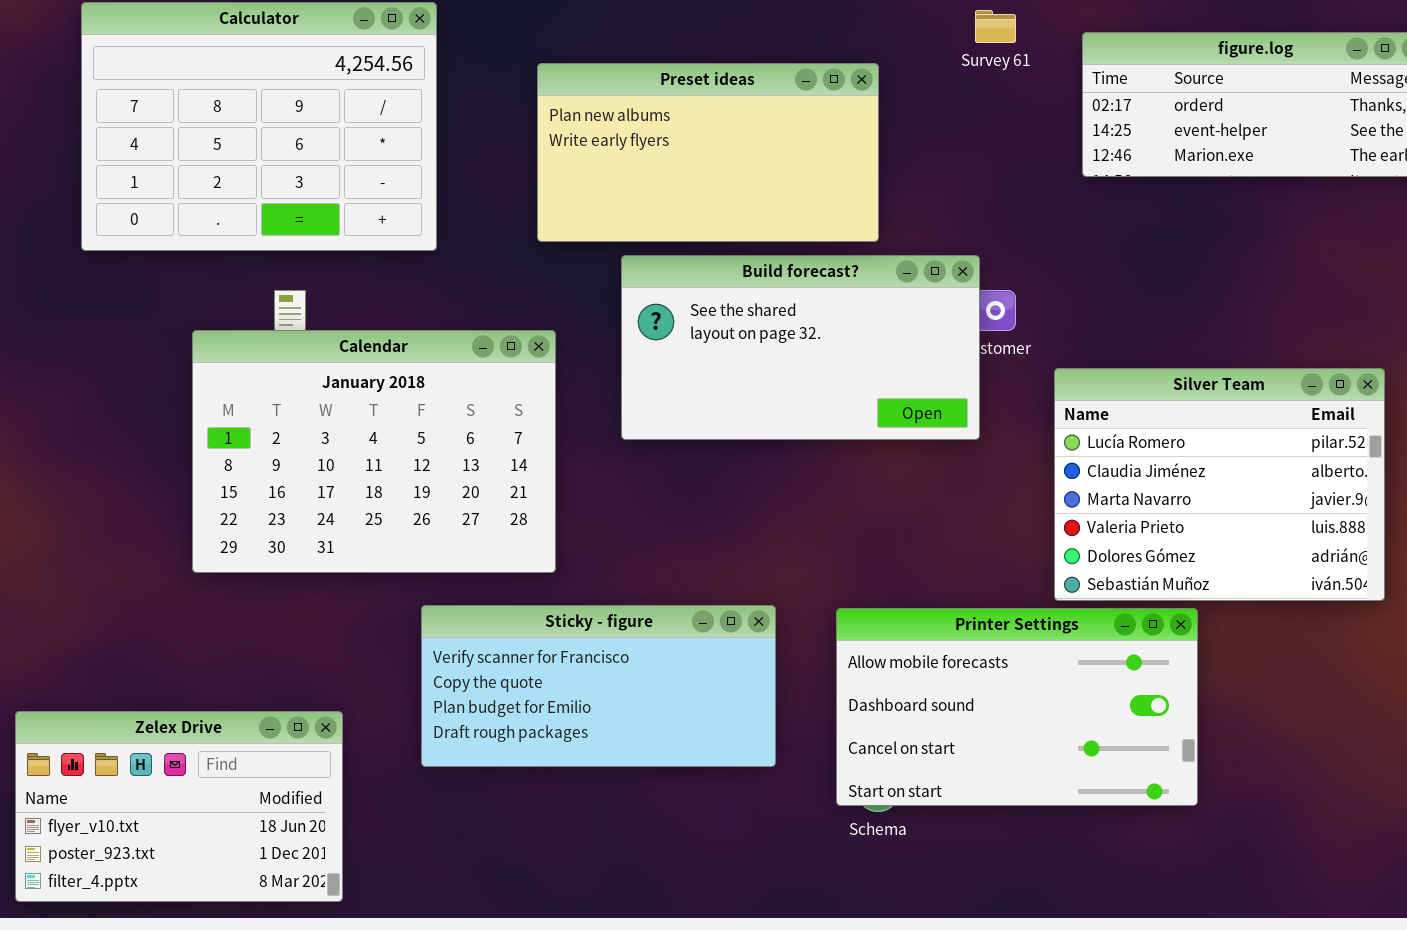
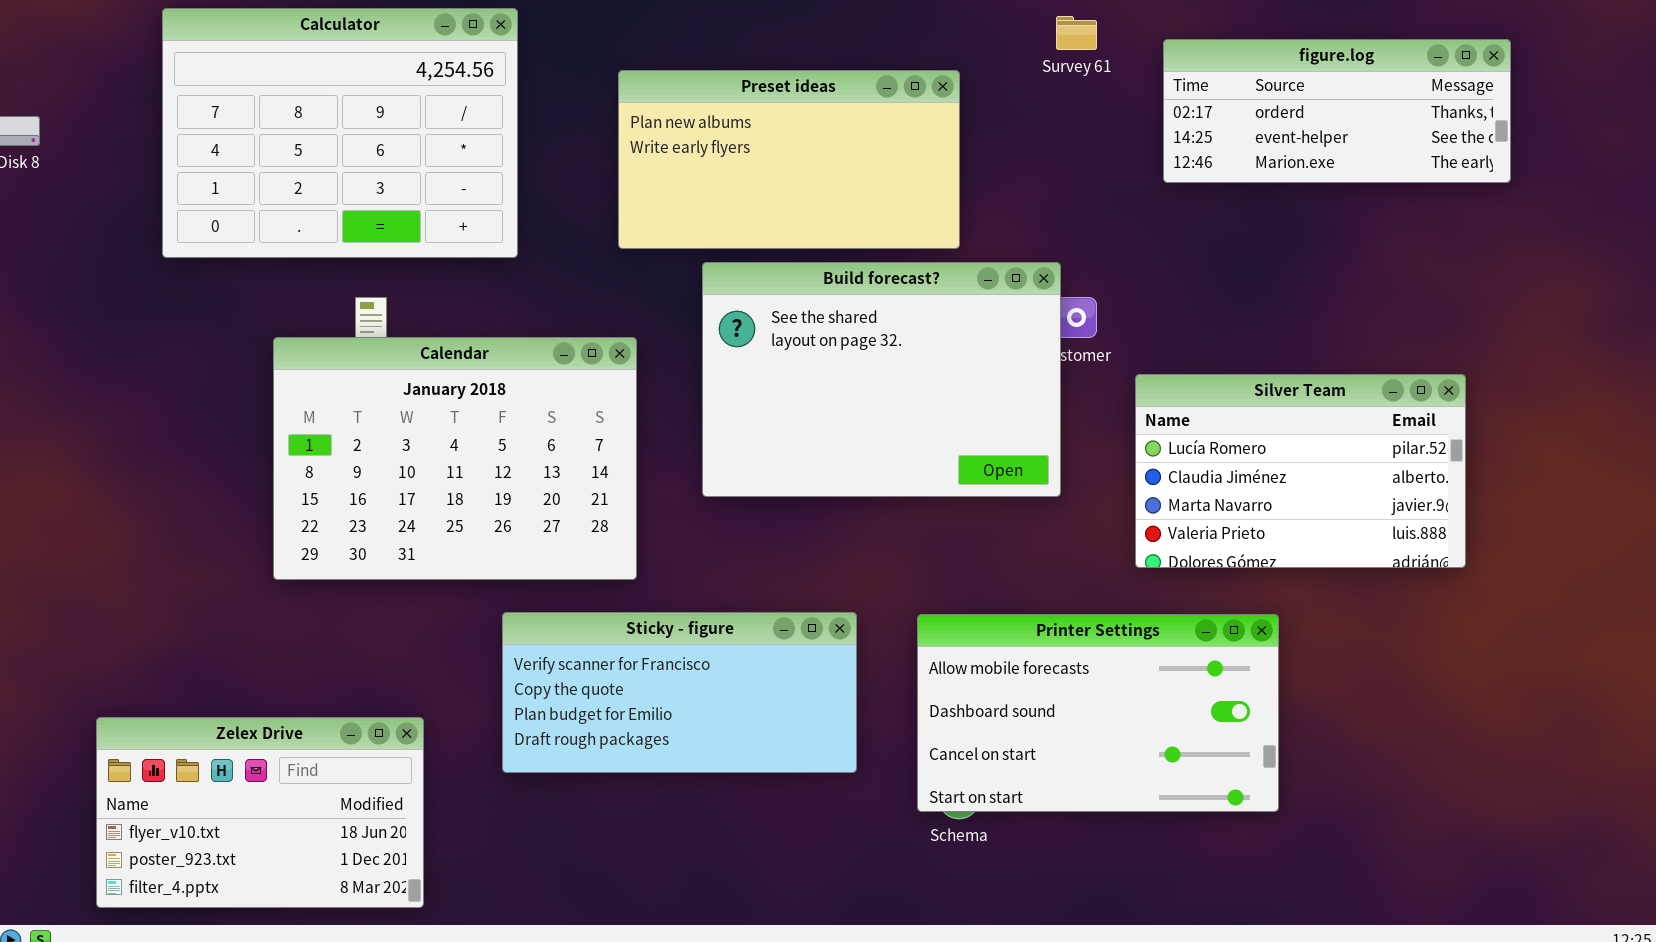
Build forecast?: [621,255,980,440] -> [702,262,1061,497], resized
Silver Team: [1054,368,1385,601] -> [1135,374,1466,568], resized

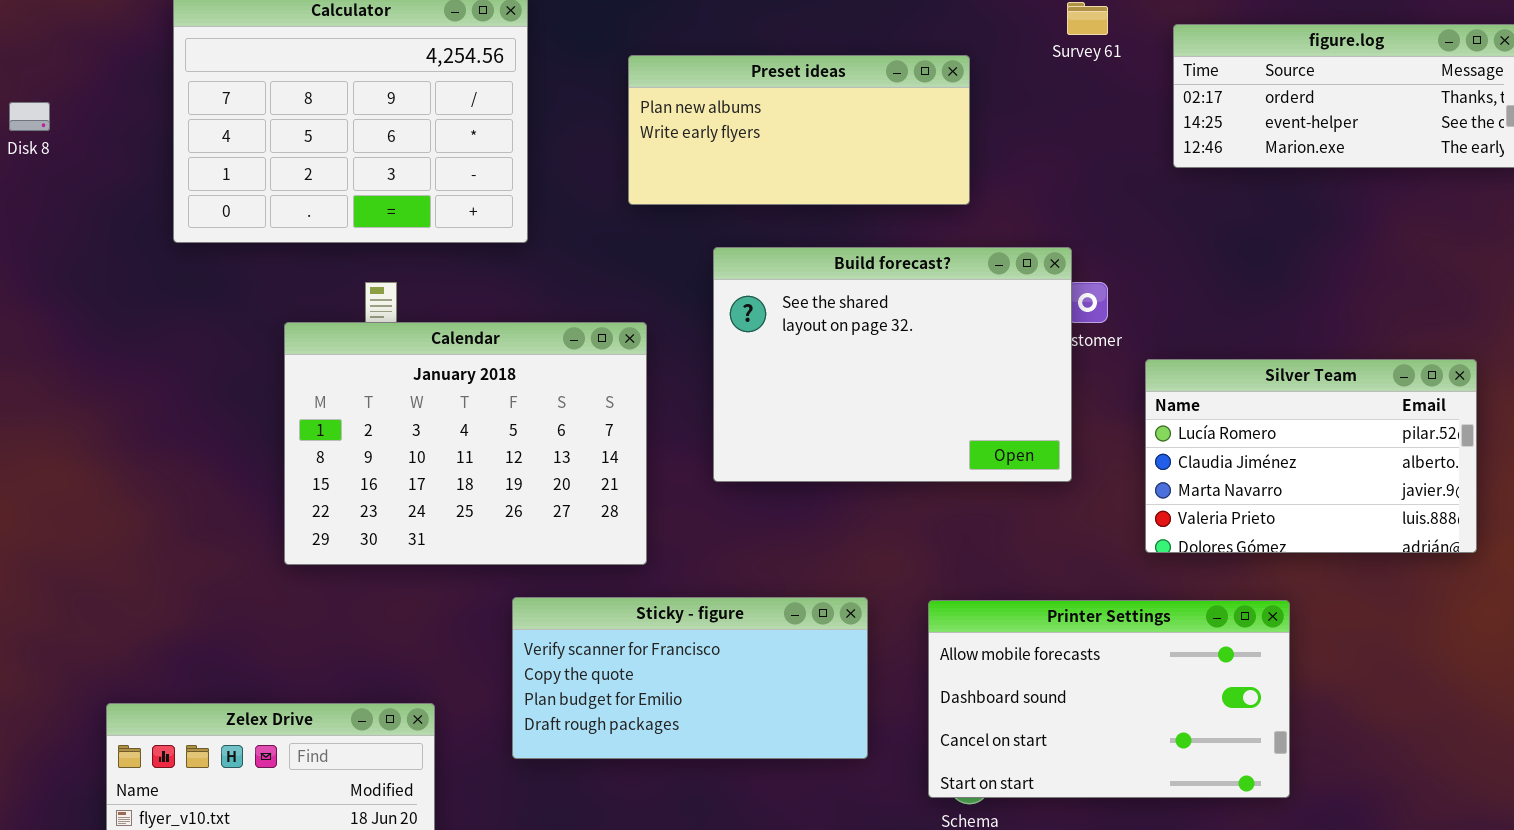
Preset ideas: [618,70,960,249] -> [628,55,970,205], resized

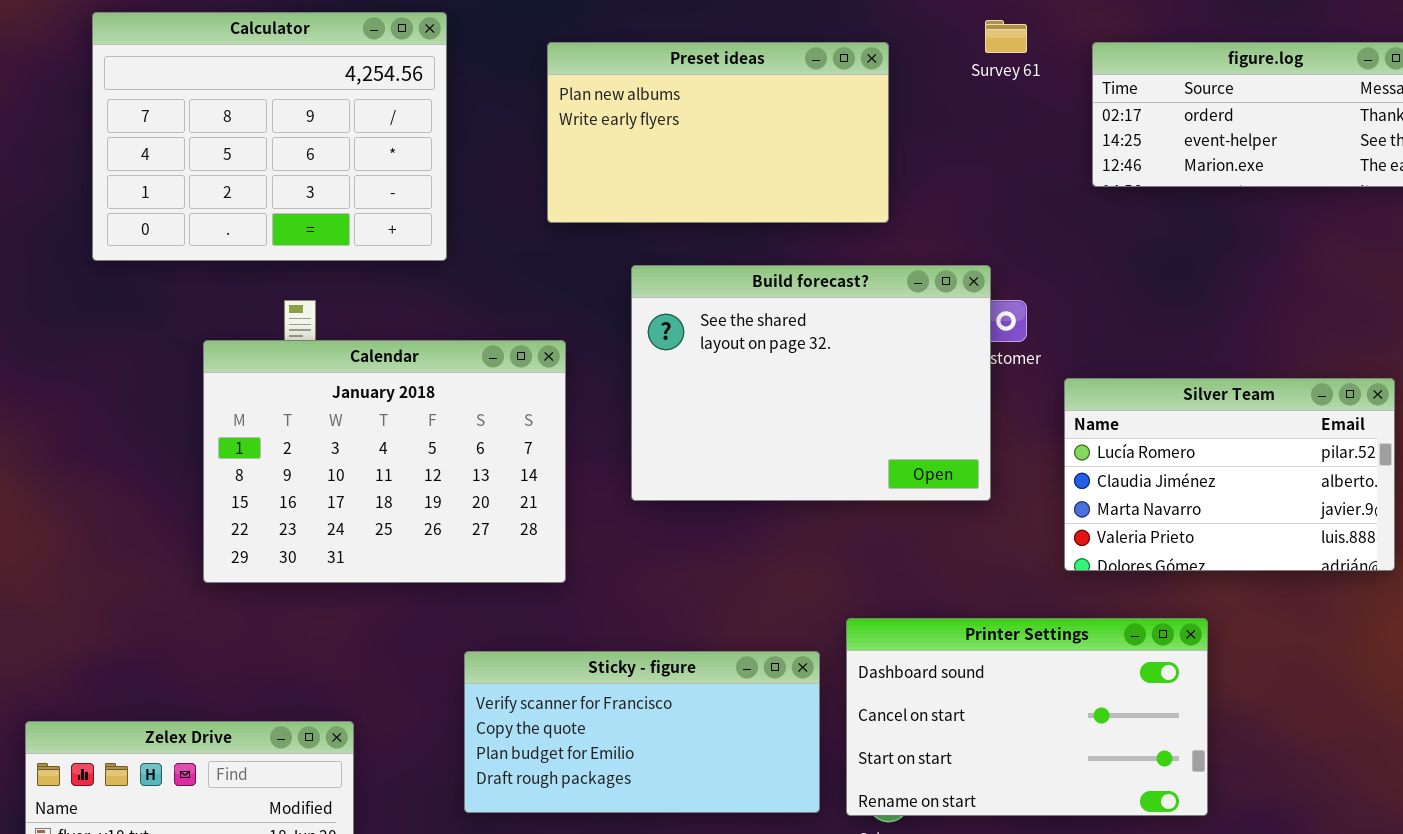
Preset ideas: [628,55,970,205] -> [547,42,889,223], resized
Sticky - figure: [512,597,868,759] -> [464,651,820,813], moved
Printer Settings: [928,600,1290,798] -> [846,618,1208,816], scrolled down 1 row

